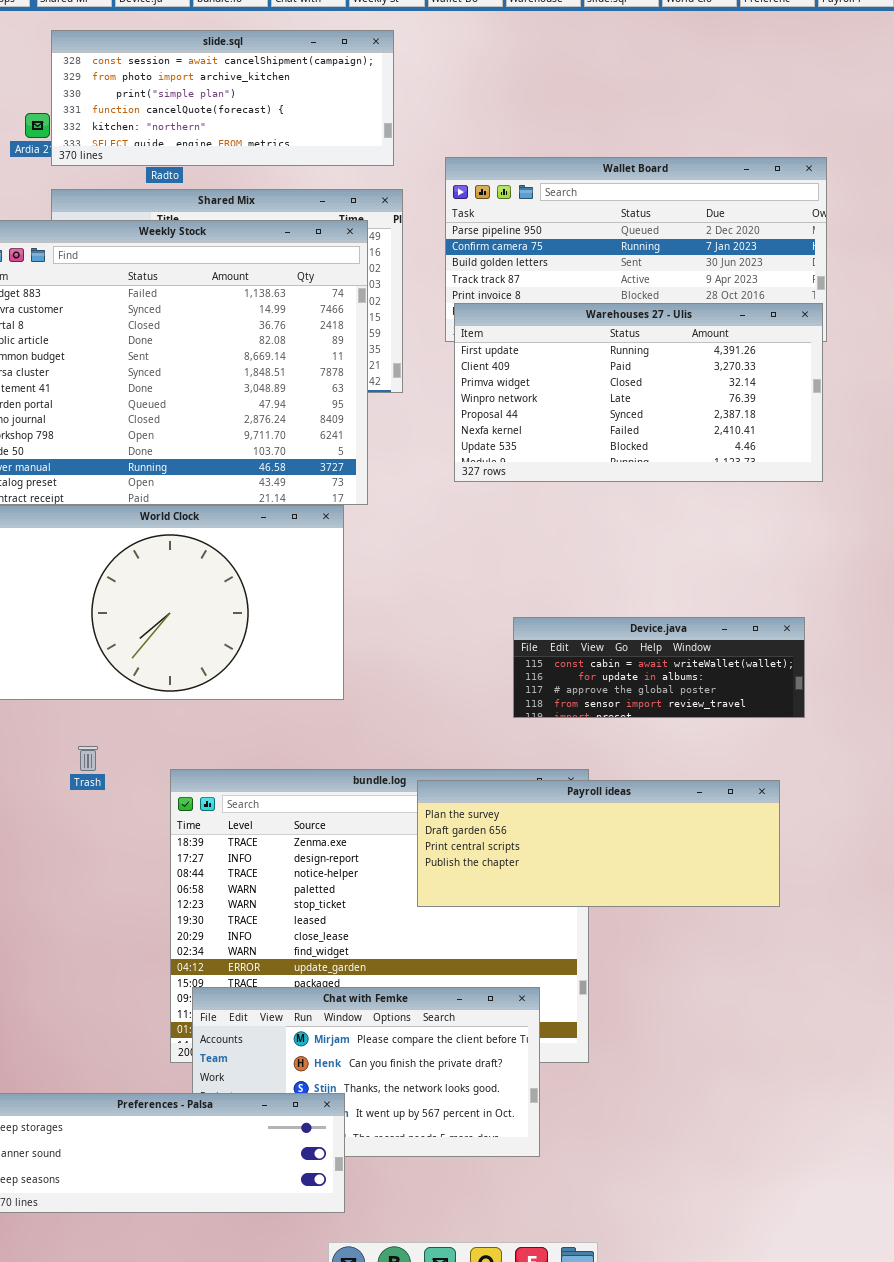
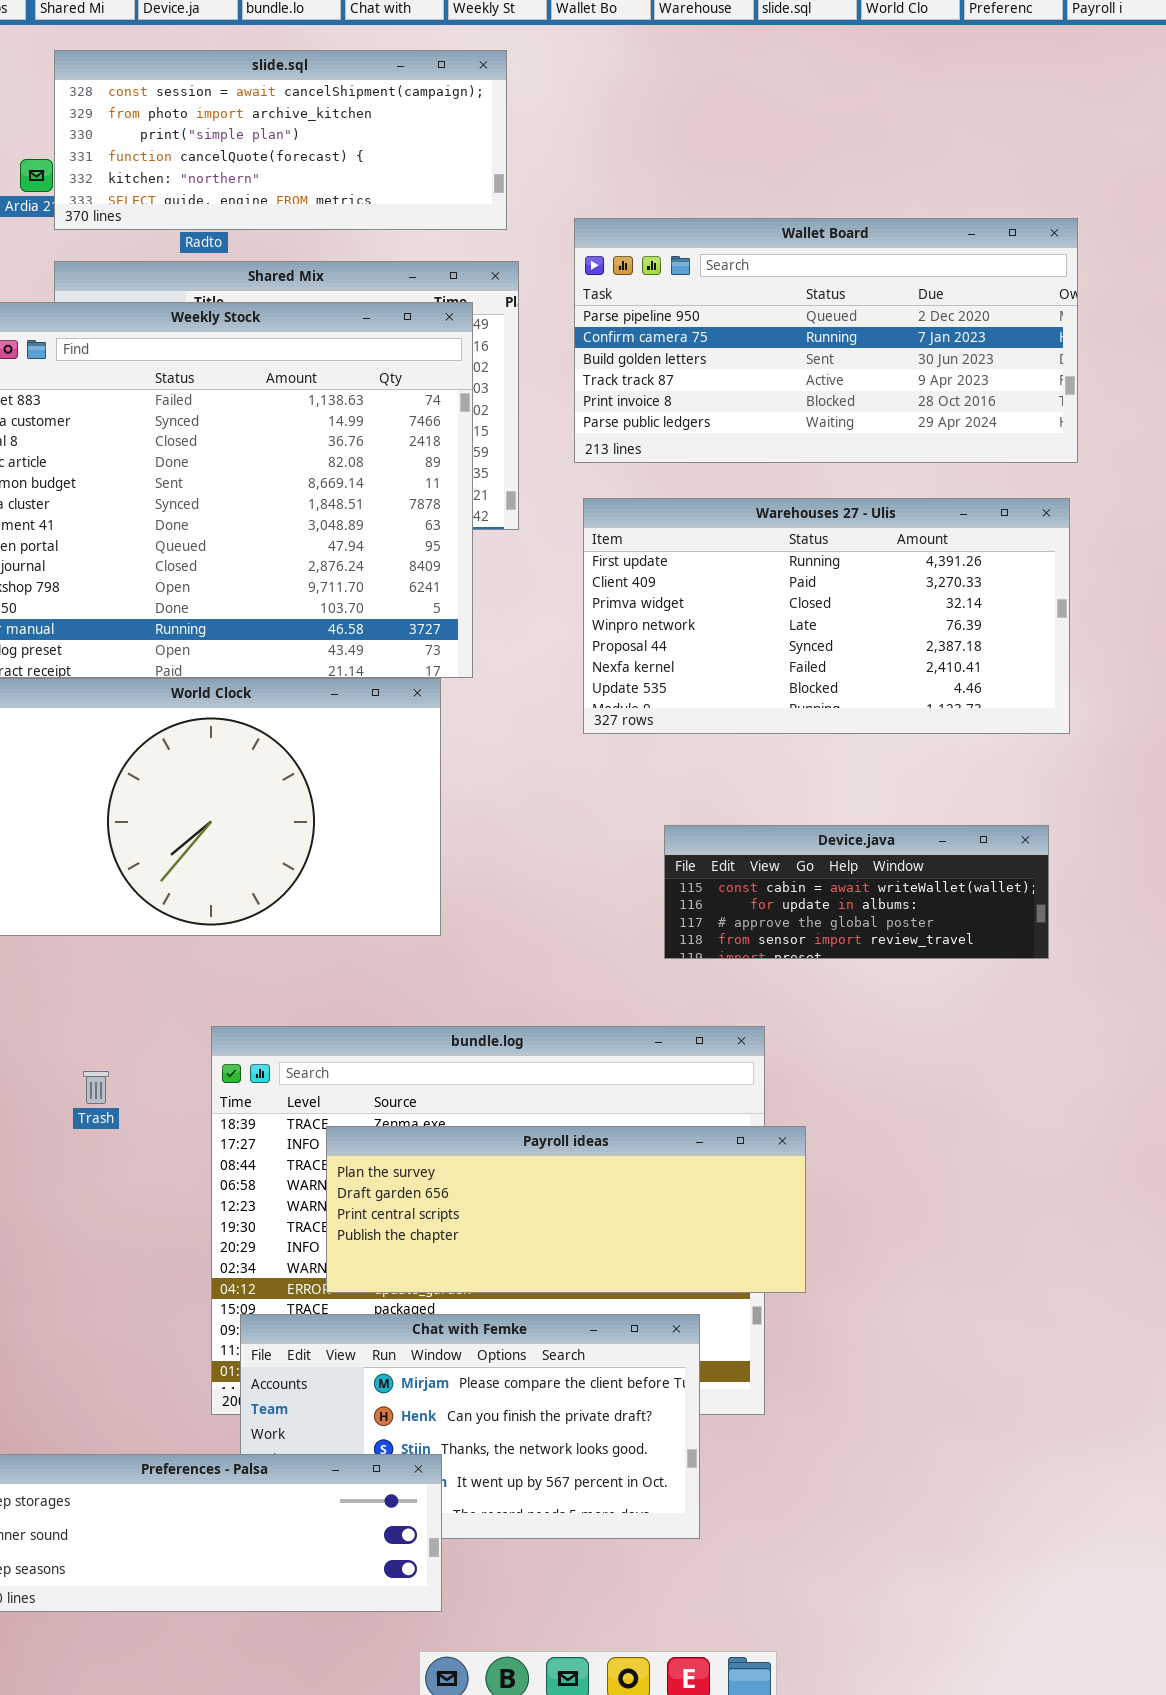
Warehouses 27 - Ulis: [454,303,823,482] -> [583,498,1070,734], moved
Trash: [78,746,98,771] -> [83,1071,109,1104], moved
Payroll ideas: [417,780,780,907] -> [326,1126,806,1293], moved

